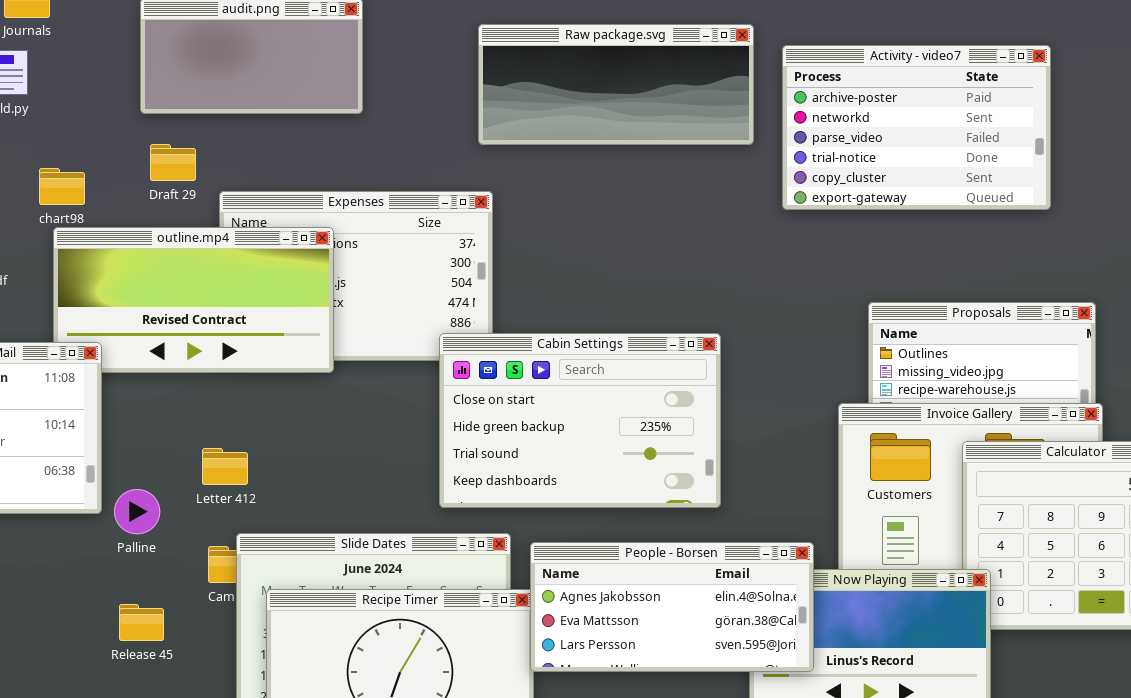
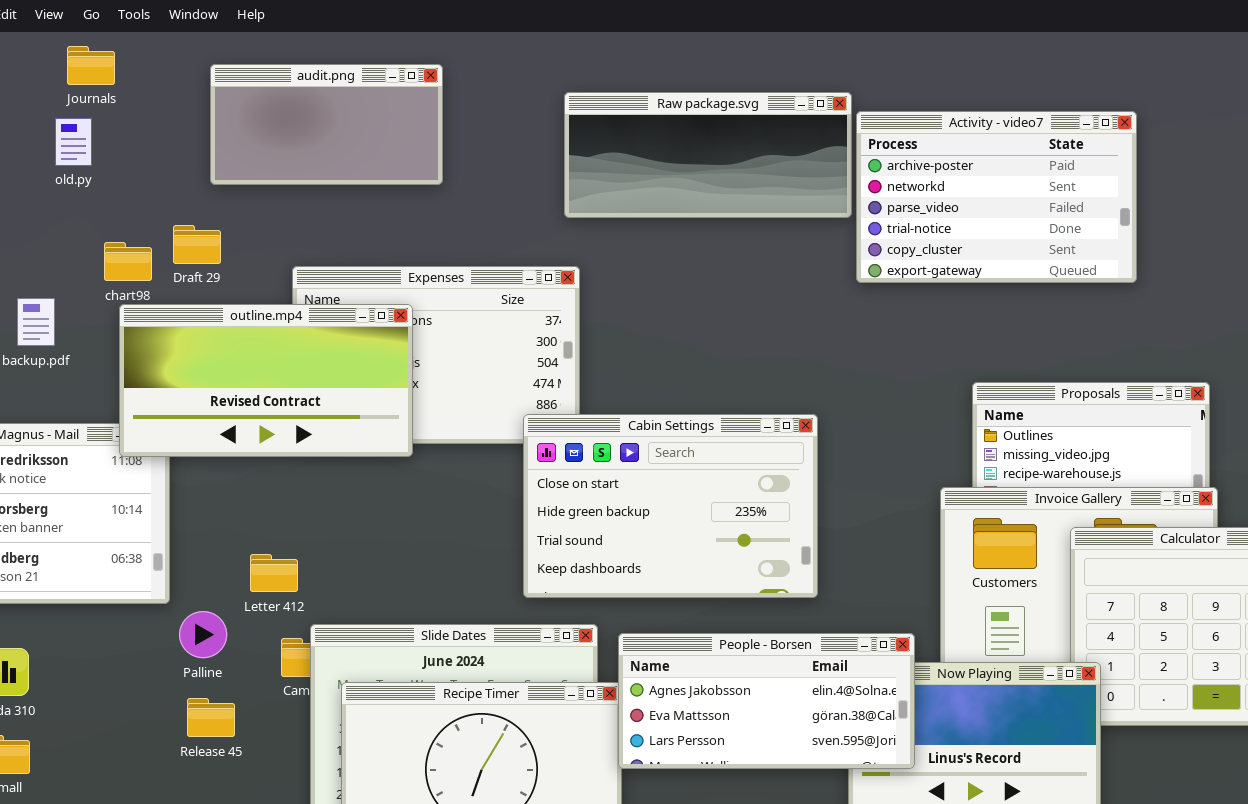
Activity - video7: [782,45,1051,210] -> [856,111,1137,283], moved
Draft 29: [150,144,196,181] -> [173,225,221,264], moved
outline.mp4: [53,227,334,373] -> [119,304,413,457], raised
Letter 412: [202,448,248,485] -> [250,554,298,592], moved
Palline: [114,489,160,534] -> [179,611,227,658], moved

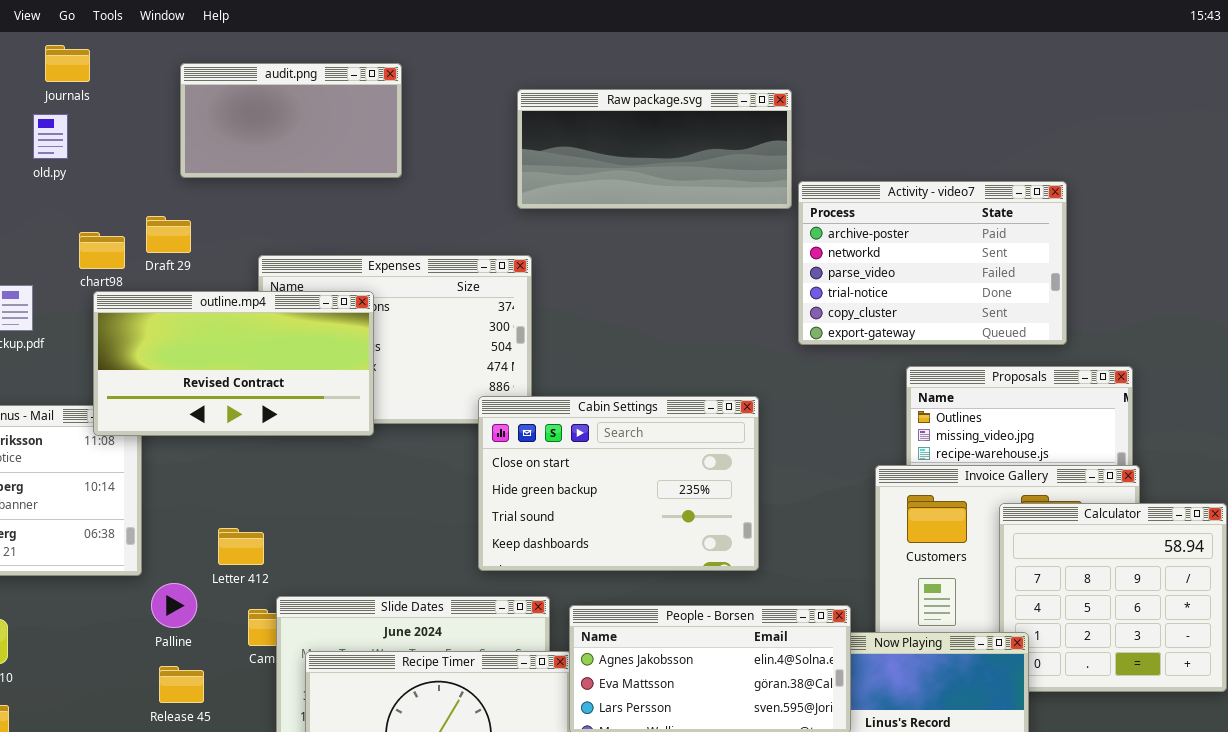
Activity - video7: [856,111,1137,283] -> [798,181,1067,345], moved

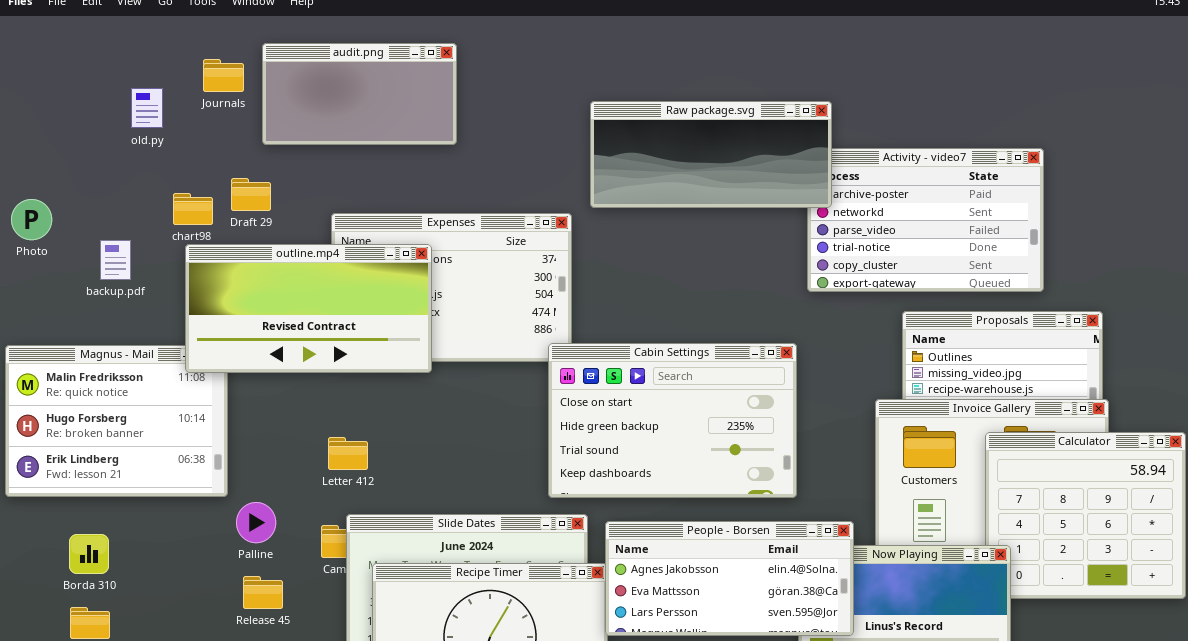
Journals: [45,45,90,82] -> [203,59,244,92], moved
Raw package.svg: [517,89,792,209] -> [590,101,832,208], moved
Cabin Settings: [478,396,759,571] -> [548,343,797,498], moved
Letter 412: [218,528,264,565] -> [328,437,368,470], moved

